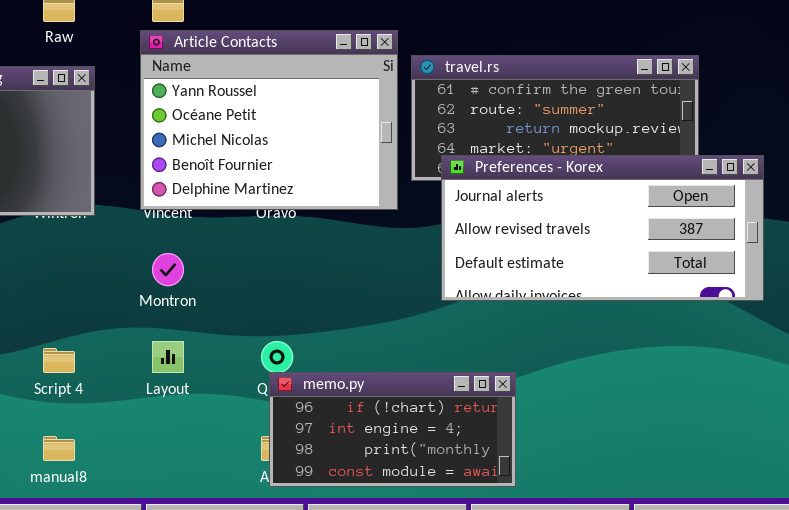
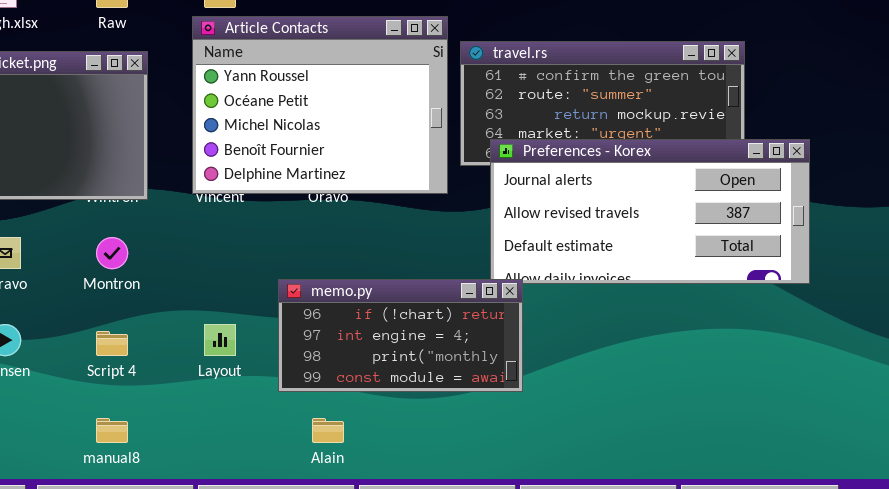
Montron: [152,253,184,286] -> [96,237,128,269], moved
memo.py: [269,372,516,487] -> [278,279,523,392], moved

